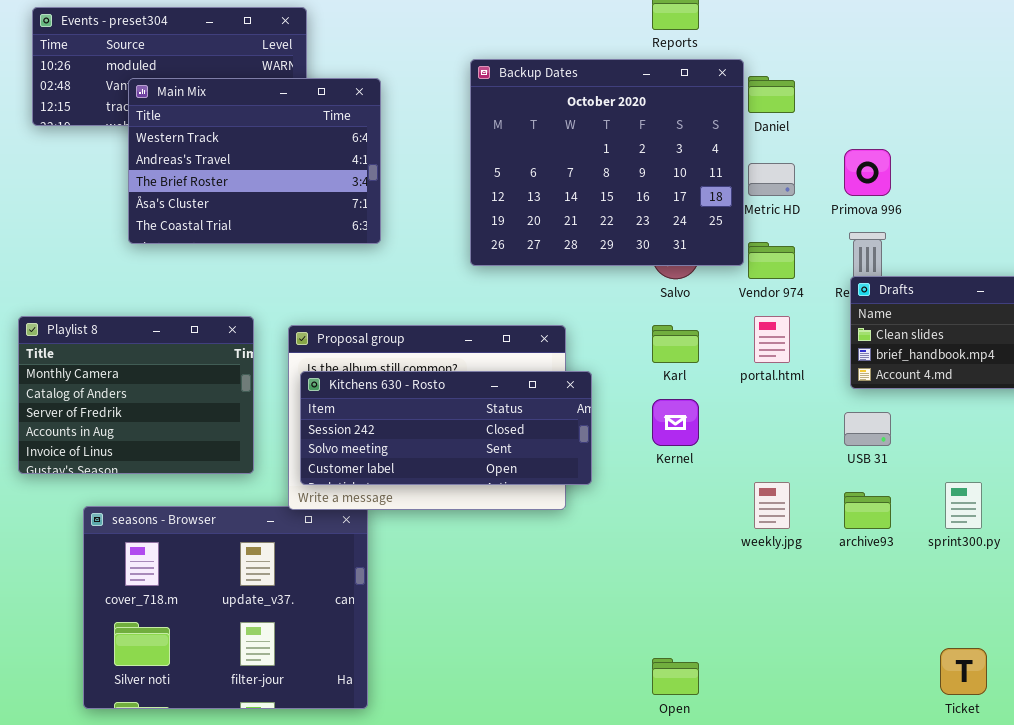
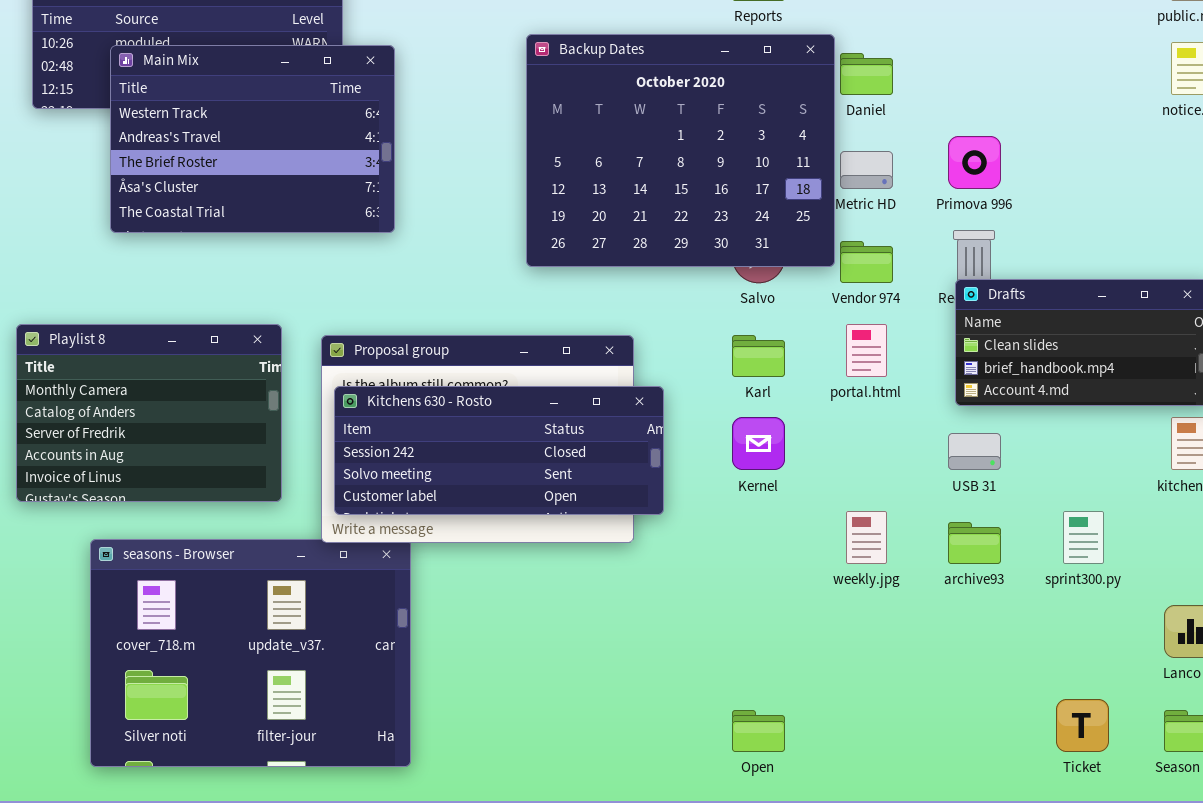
Main Mix: [128,78,381,244] -> [110,45,395,233], moved

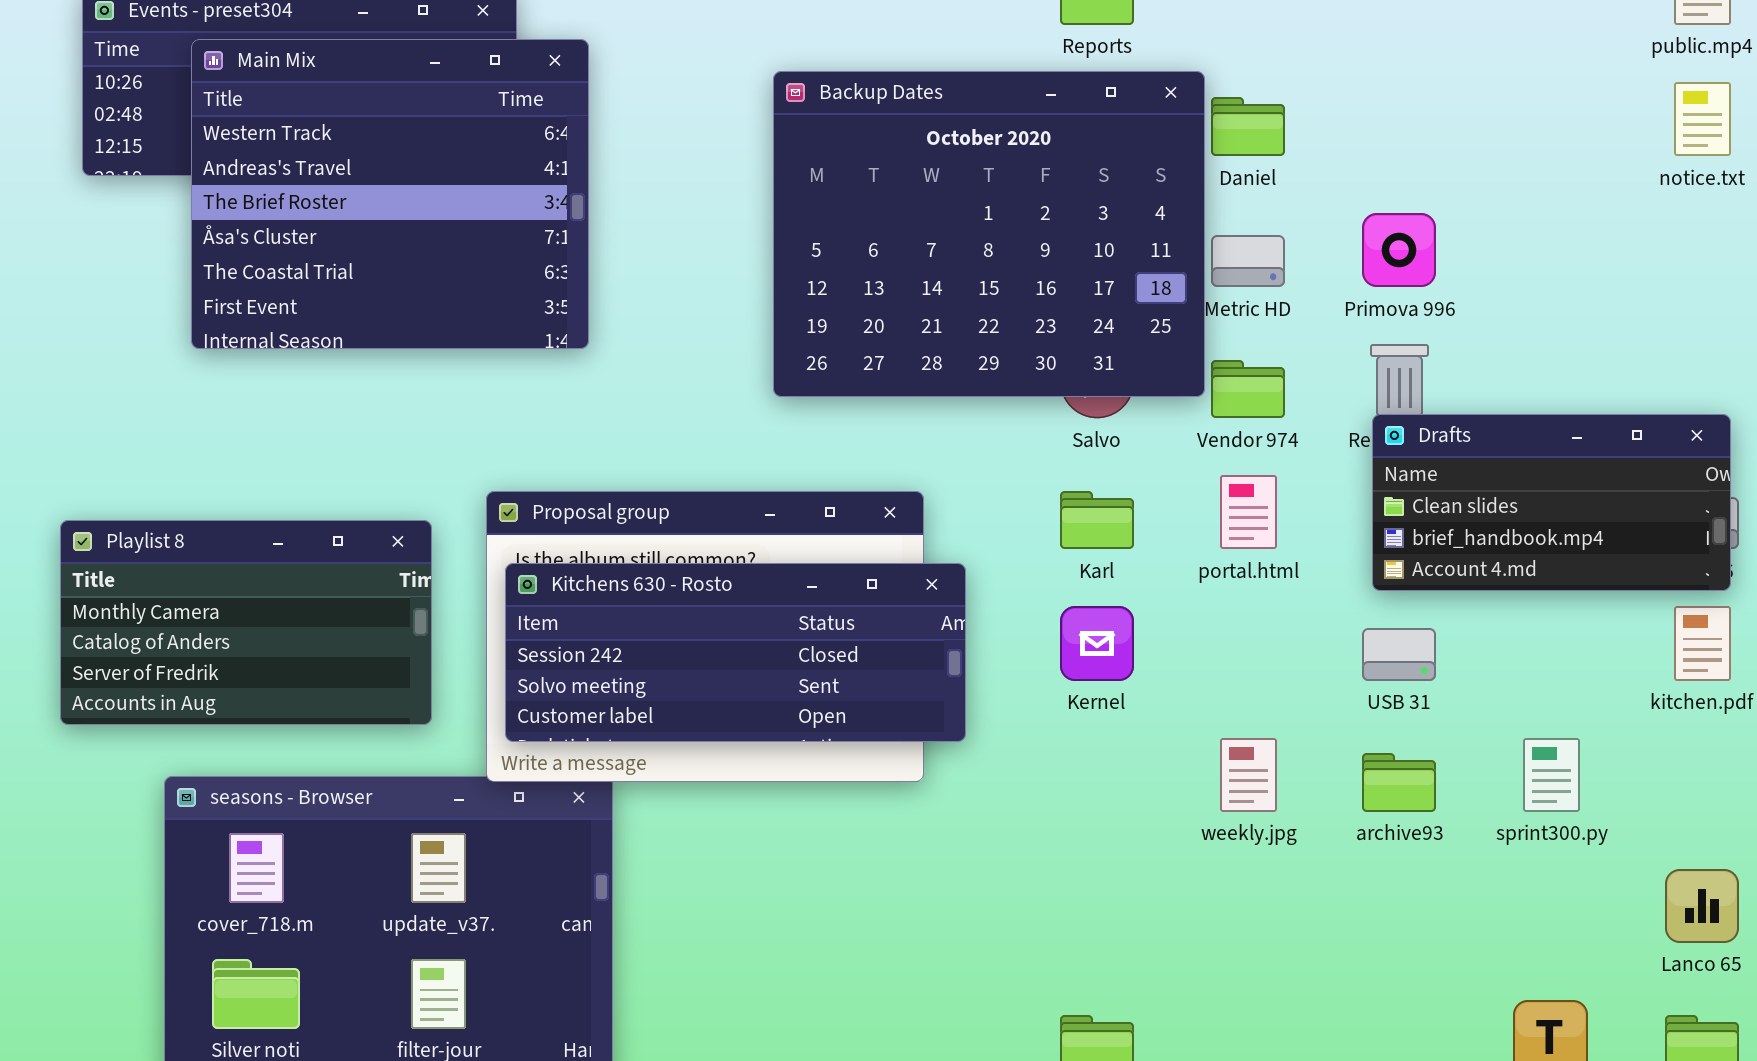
Main Mix: [110,45,395,233] -> [191,39,589,349], resized
Playlist 8: [16,324,282,502] -> [60,520,432,725], resized

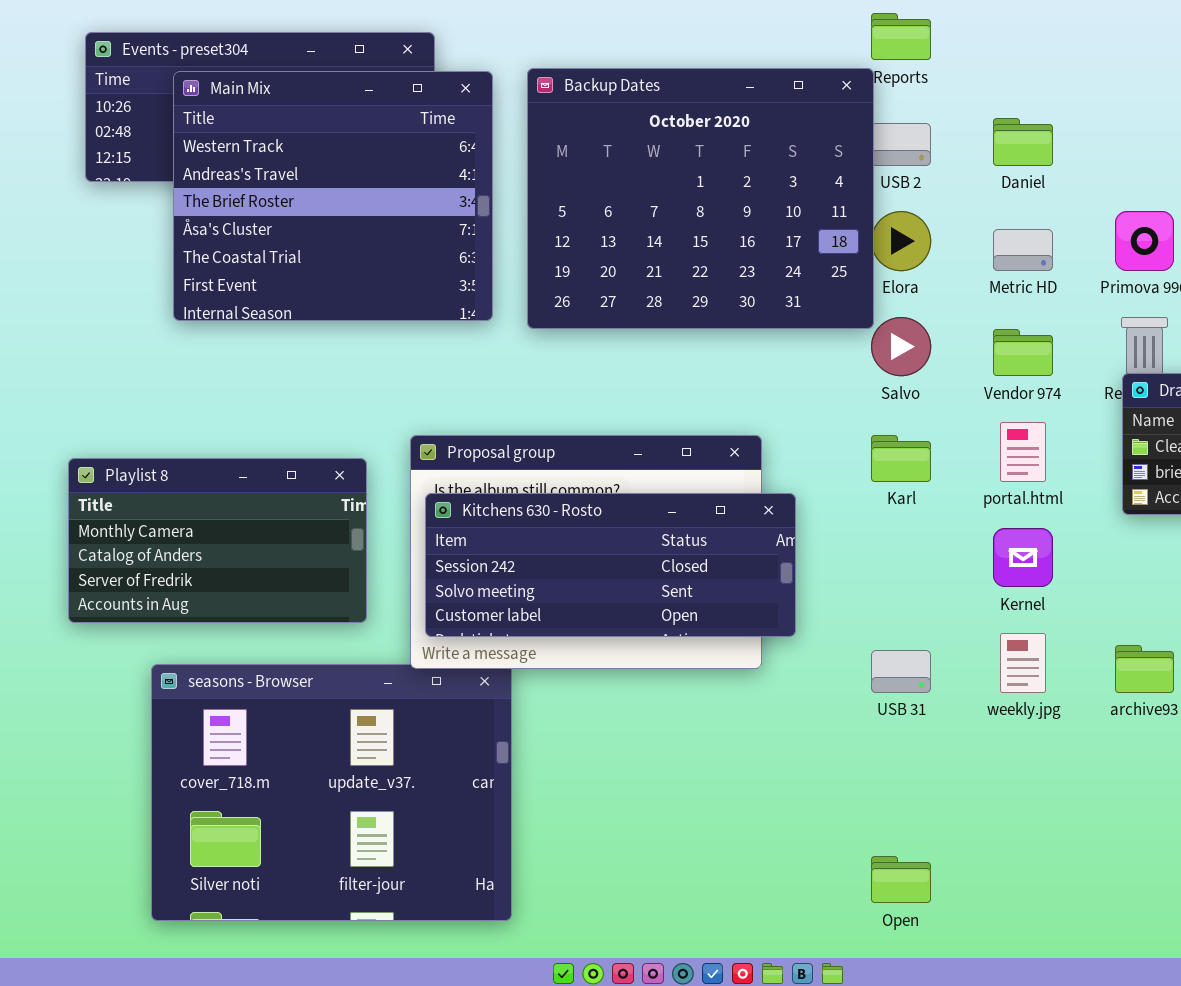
Backup Dates: [773,71,1205,397] -> [527,68,874,329], moved
Kernel: [1060,606,1134,681] -> [993,528,1053,587], moved
USB 31: [1362,628,1436,681] -> [871,650,931,693], moved

